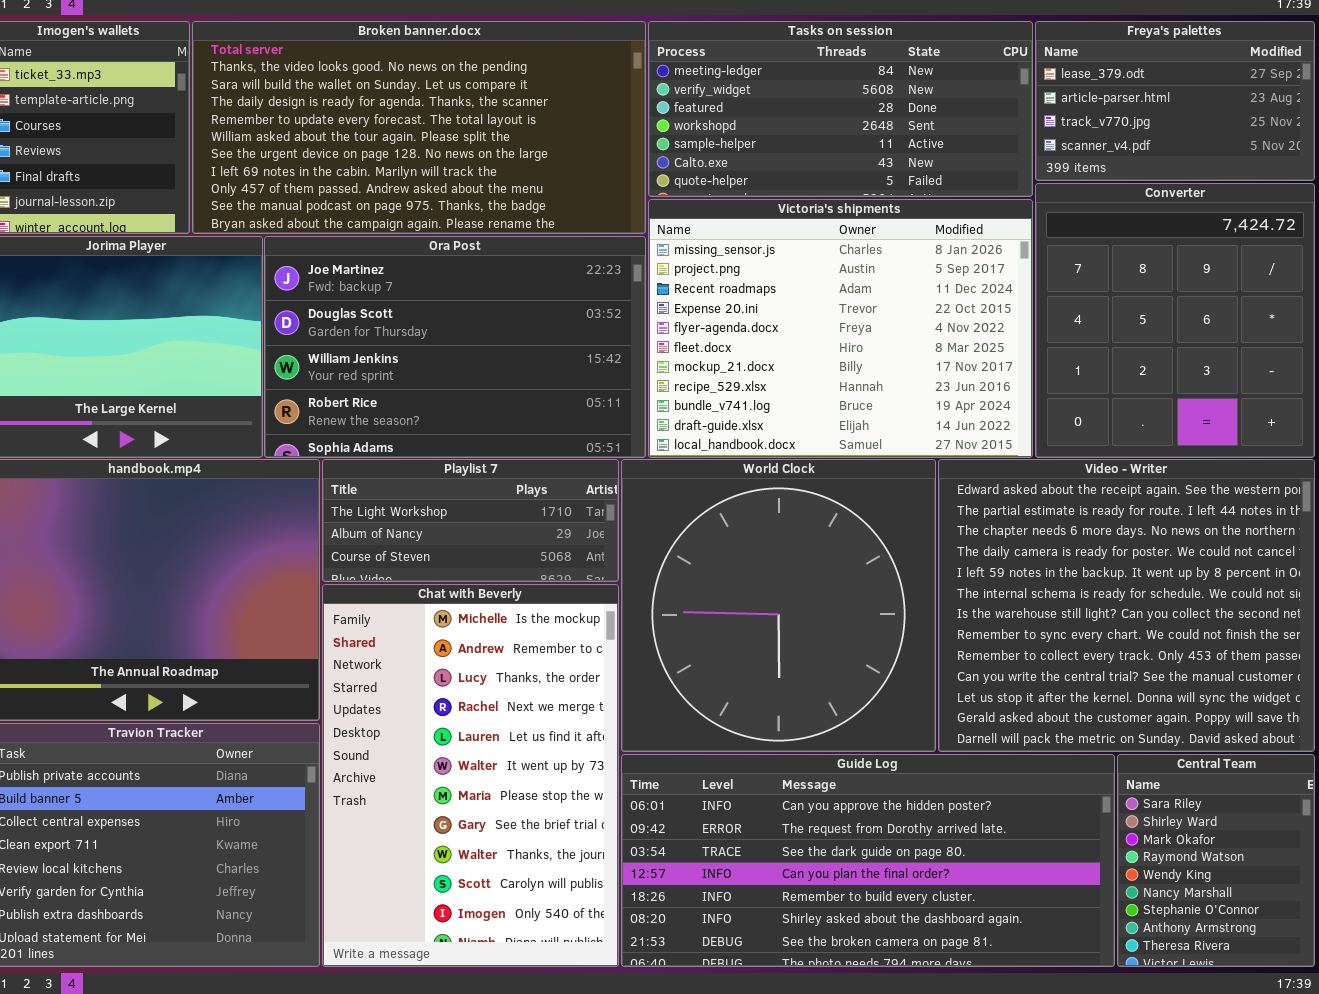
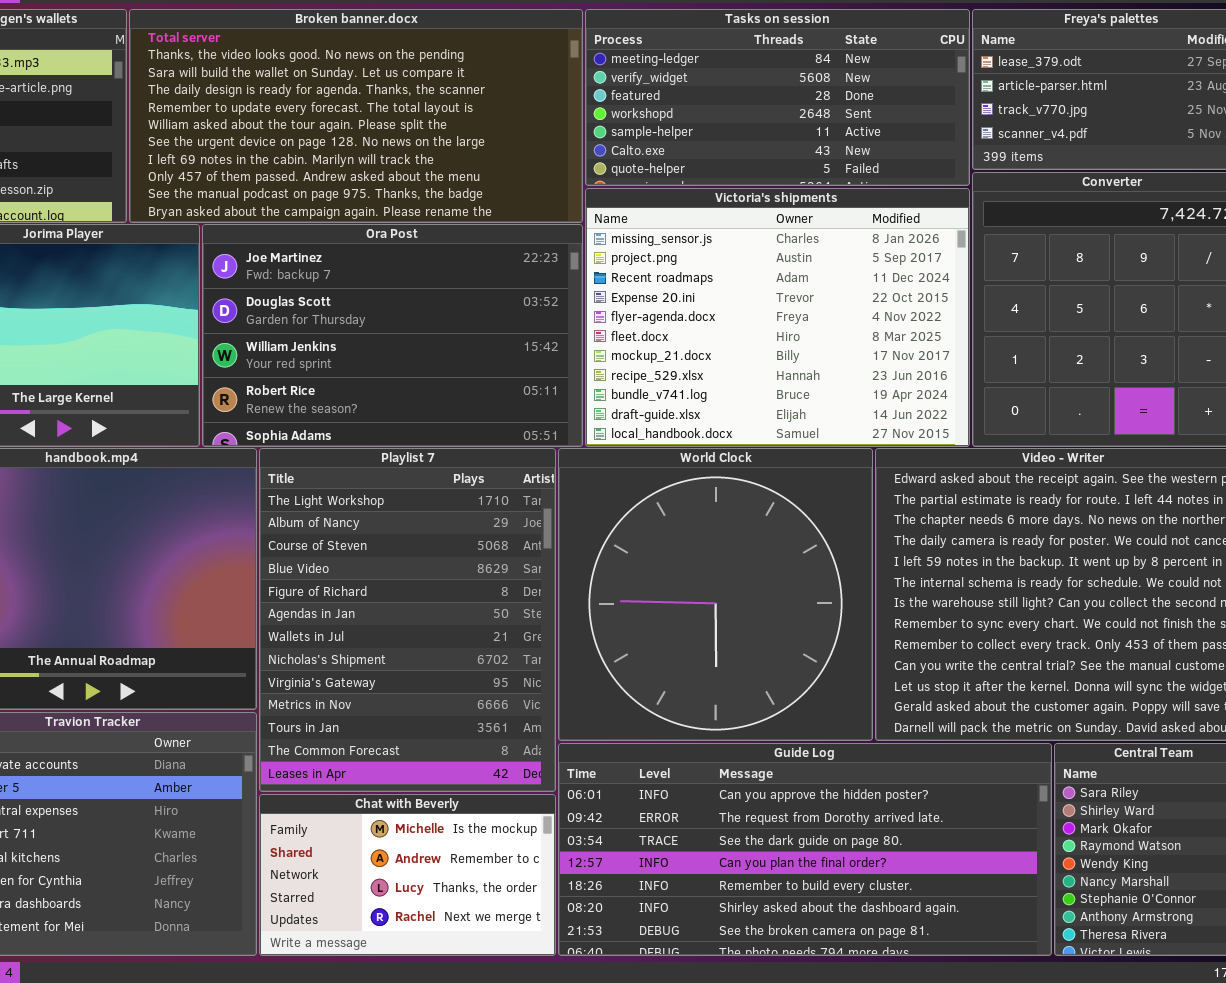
Playlist 7: [322,459,619,582] -> [259,448,556,792], resized
Chat with Beverly: [322,584,619,967] -> [259,794,556,956], resized

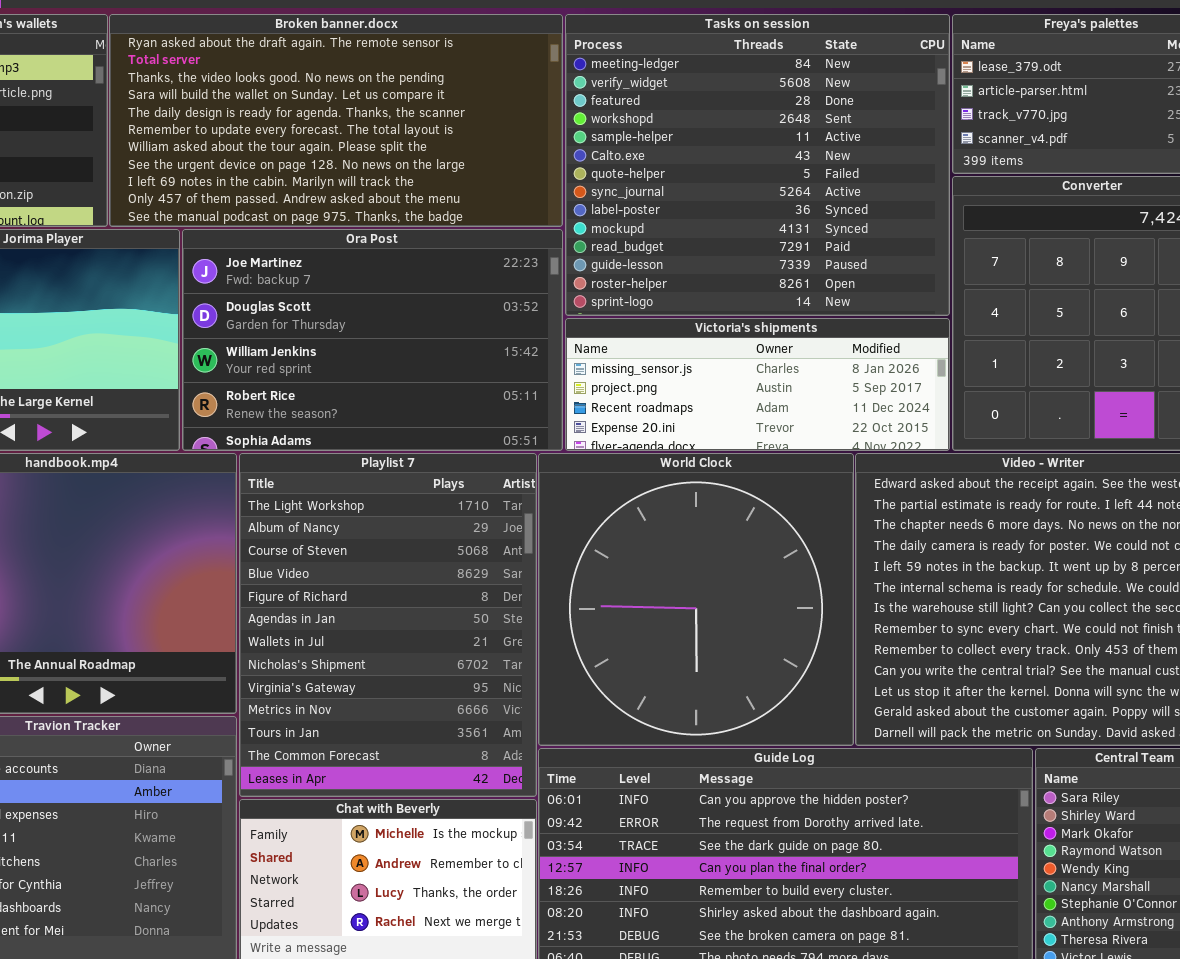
Broken banner.docx: [129,9,583,223] -> [109,14,563,227], scrolled up 1 row
Tasks on session: [585,9,970,186] -> [565,14,950,316], resized
Victoria's shipments: [585,188,970,447] -> [565,318,950,451], resized

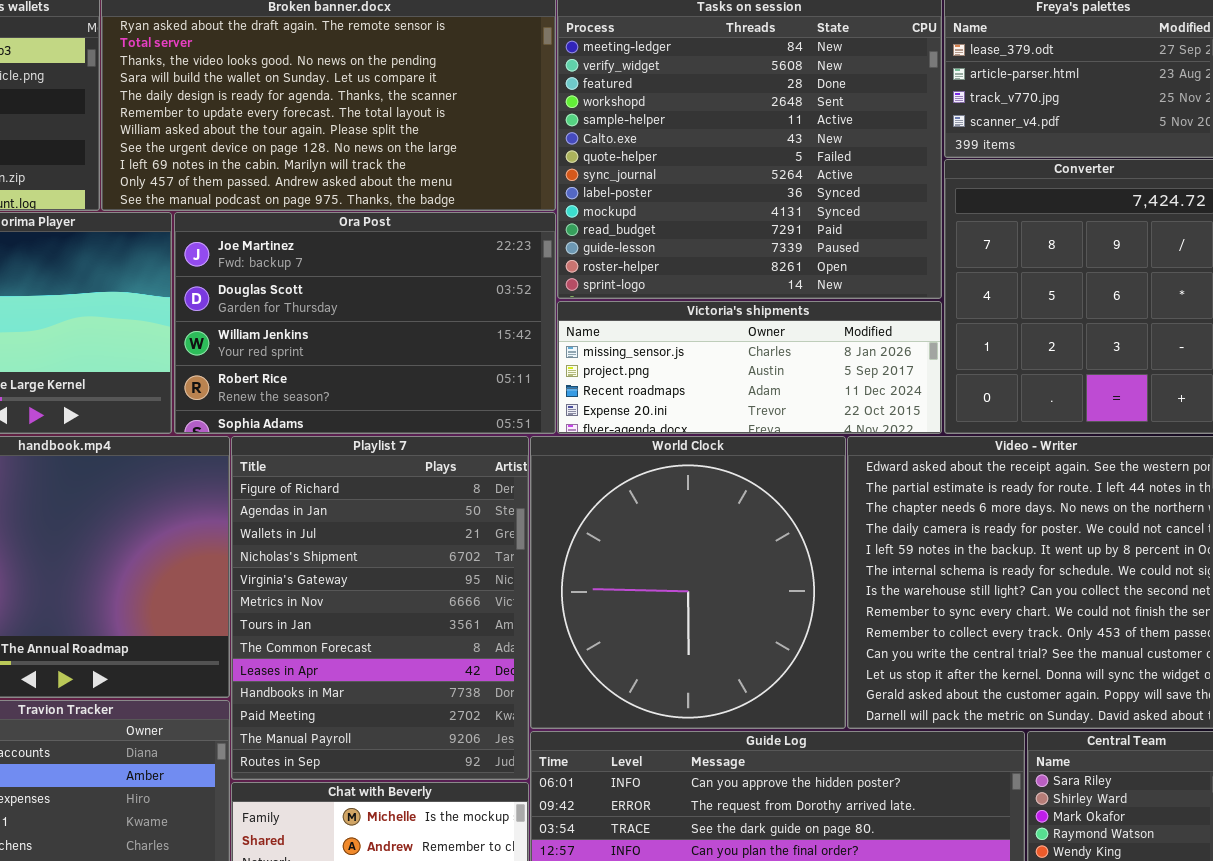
Playlist 7: [239,453,537,797] -> [231,436,529,780], scrolled down 4 rows

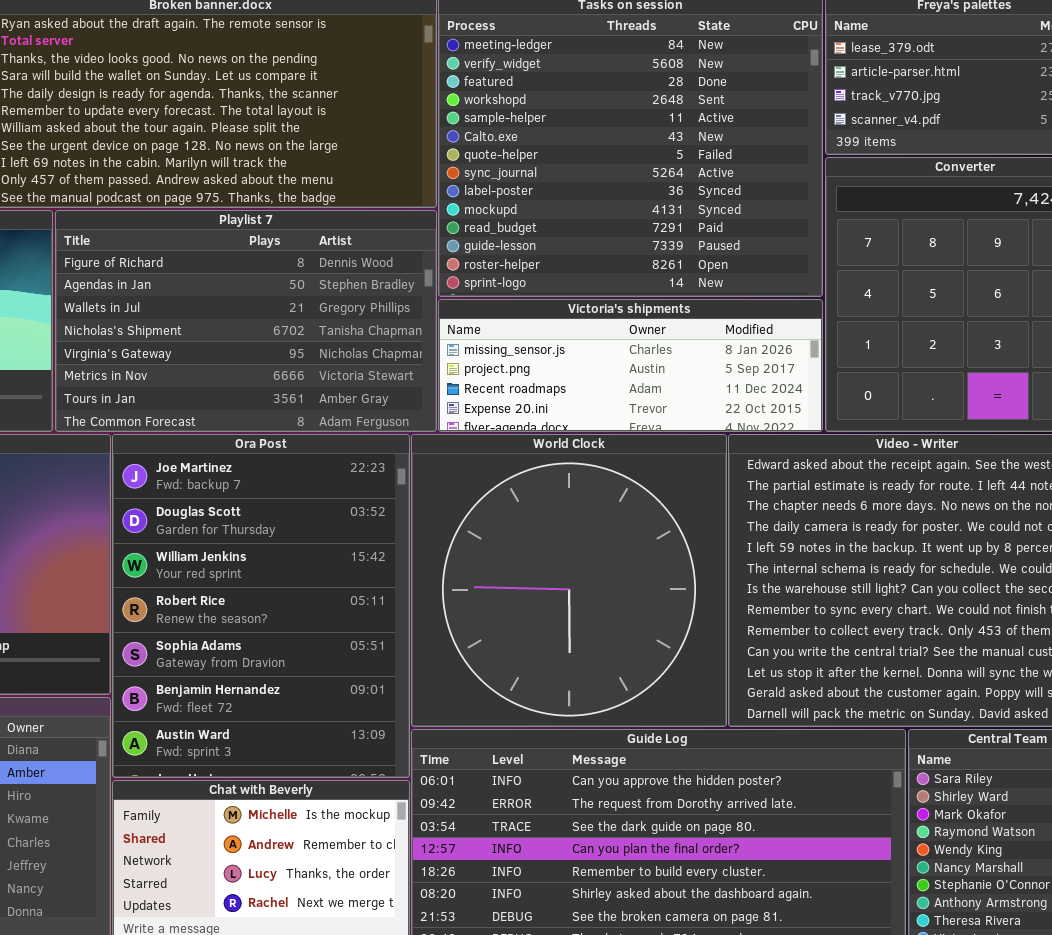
Ora Post: [174,212,556,434] -> [112,434,410,778], moved, resized
Playlist 7: [231,436,529,780] -> [55,210,437,432], moved, resized

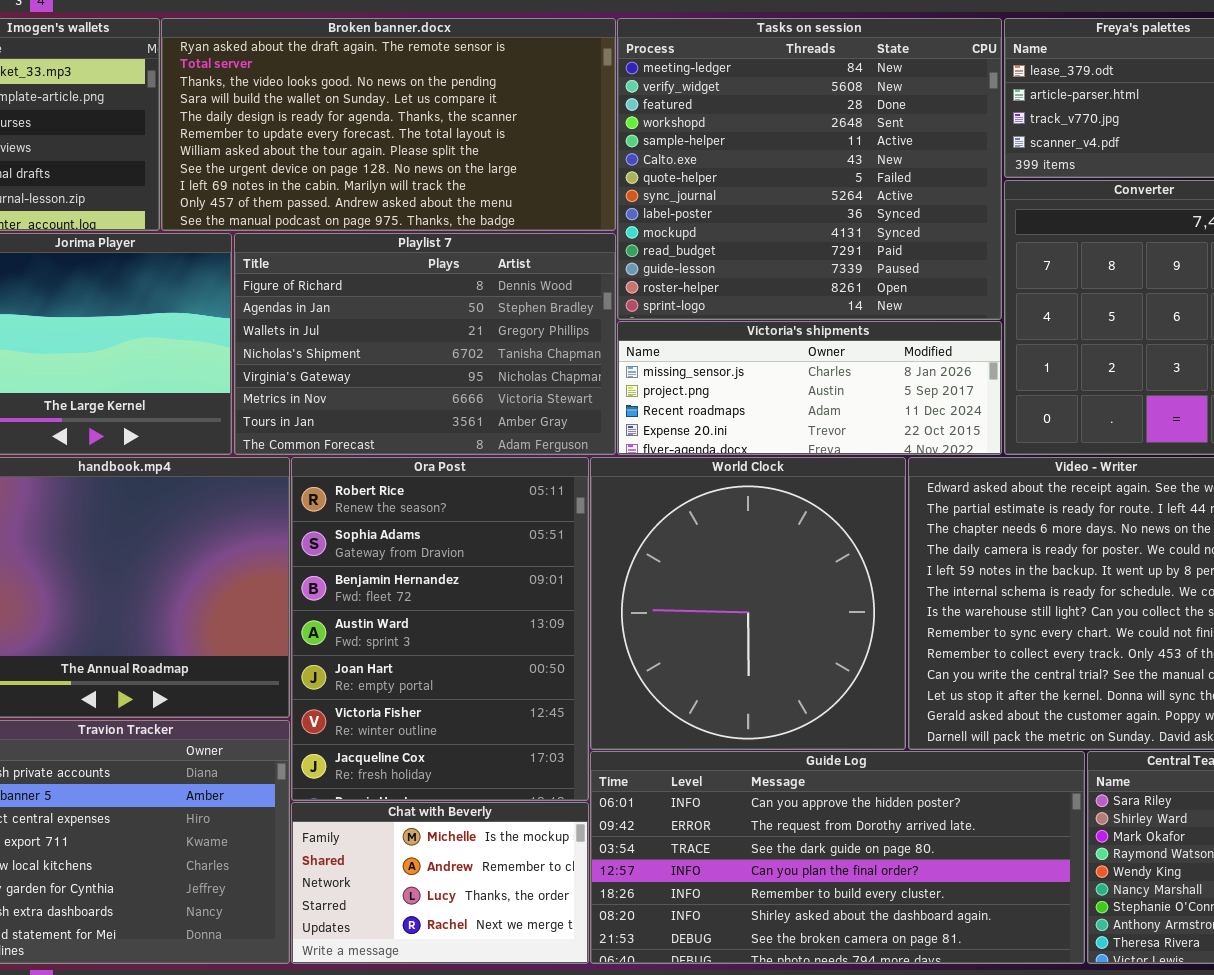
Ora Post: [112,434,410,778] -> [291,457,589,801], scrolled down 3 rows

